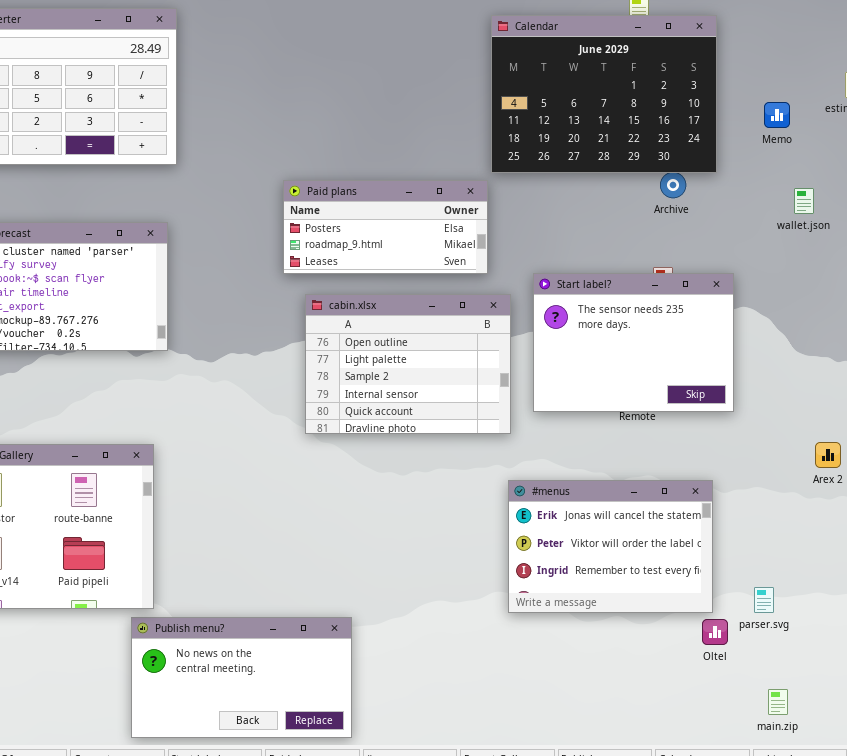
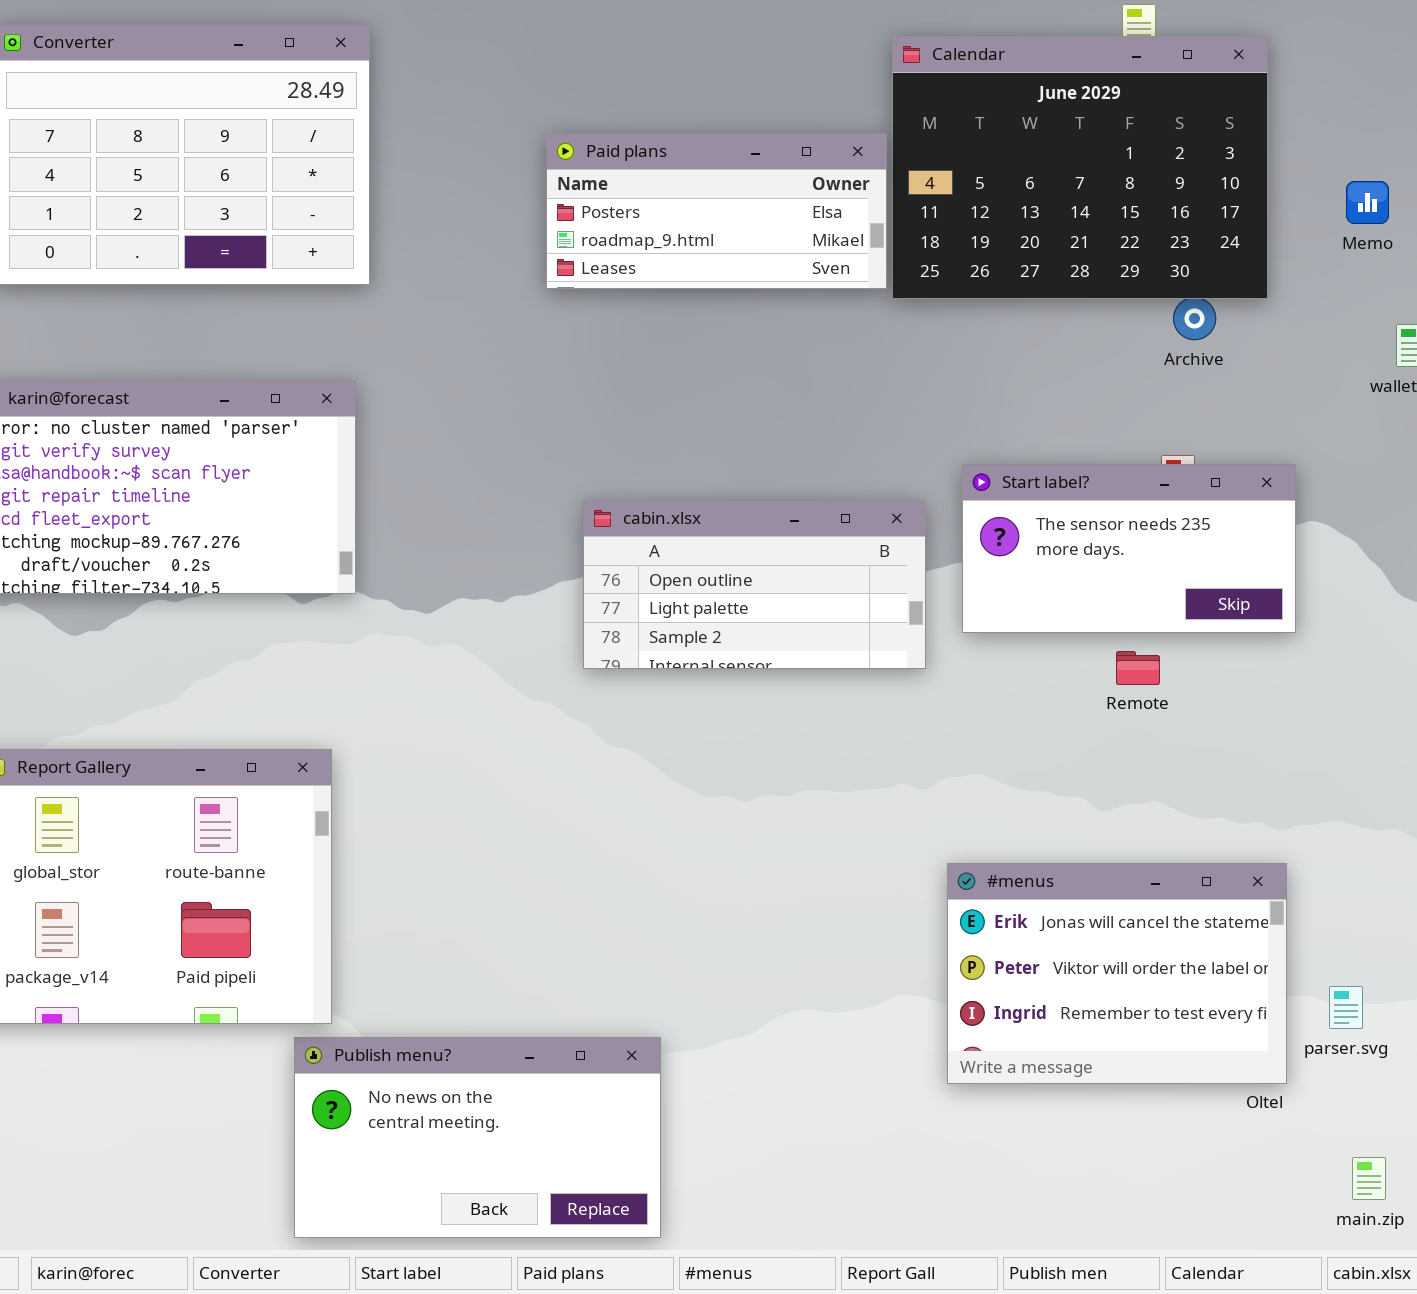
Paid plans: [283,180,488,274] -> [546,133,887,289], moved
Start label?: [533,273,734,412] -> [962,464,1296,633], resized
cabin.xlsx: [305,294,511,434] -> [583,500,926,669], resized
#menus: [508,480,713,613] -> [947,863,1287,1084], moved

